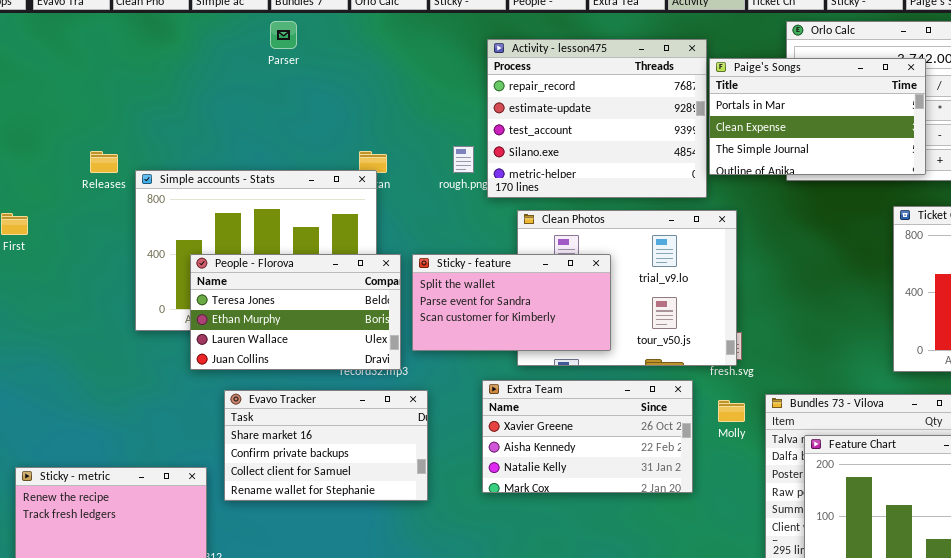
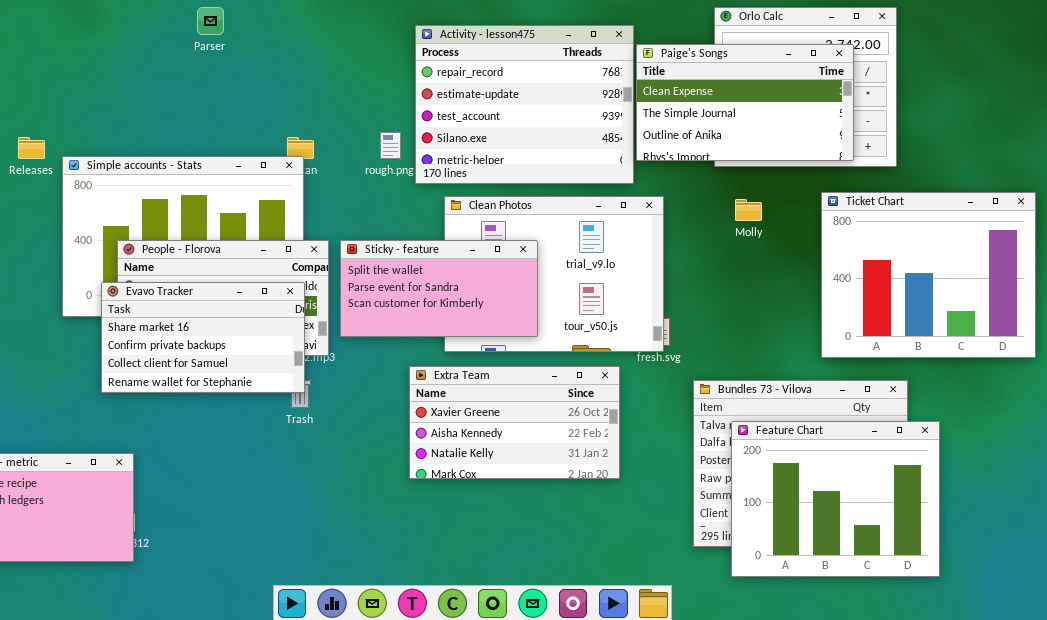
Paige's Songs: [709,58,926,175] -> [636,44,854,161], scrolled down 1 row
Evavo Tracker: [224,390,428,501] -> [101,282,305,393], moved
Molly: [718,400,745,422] -> [735,199,762,221], moved

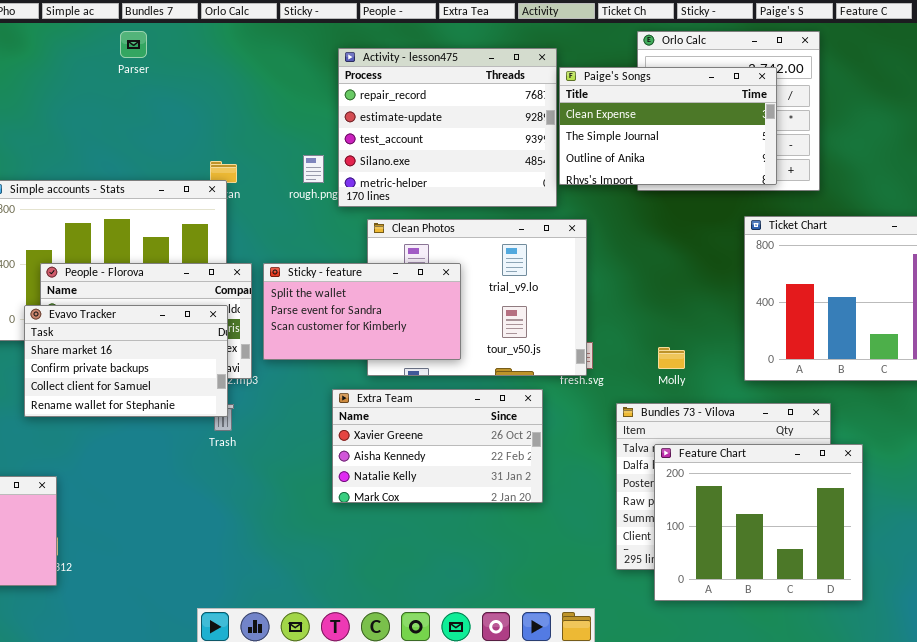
Molly: [735,199,762,221] -> [658,347,685,369], moved

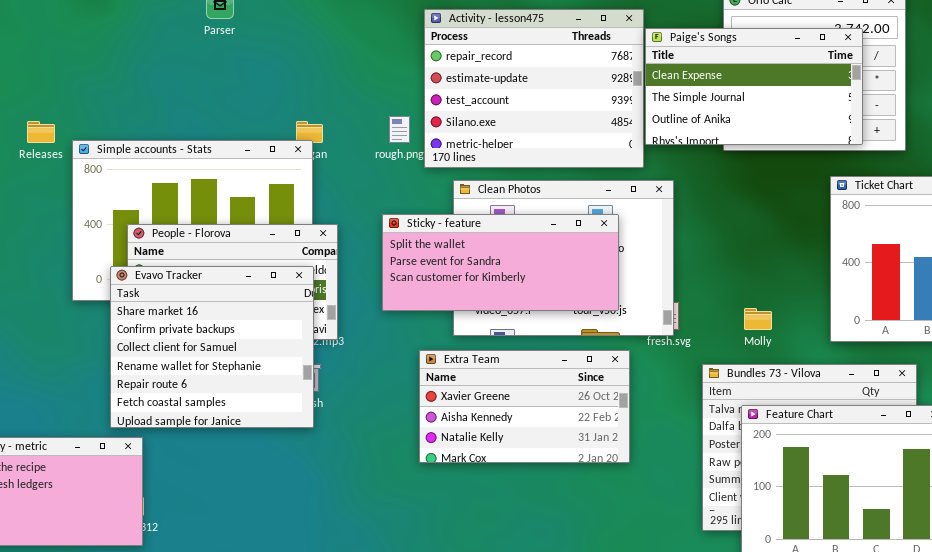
Sticky - feature: [263,263,461,360] -> [382,214,619,311], moved, resized
Evavo Tracker: [24,305,228,417] -> [110,266,314,428], resized

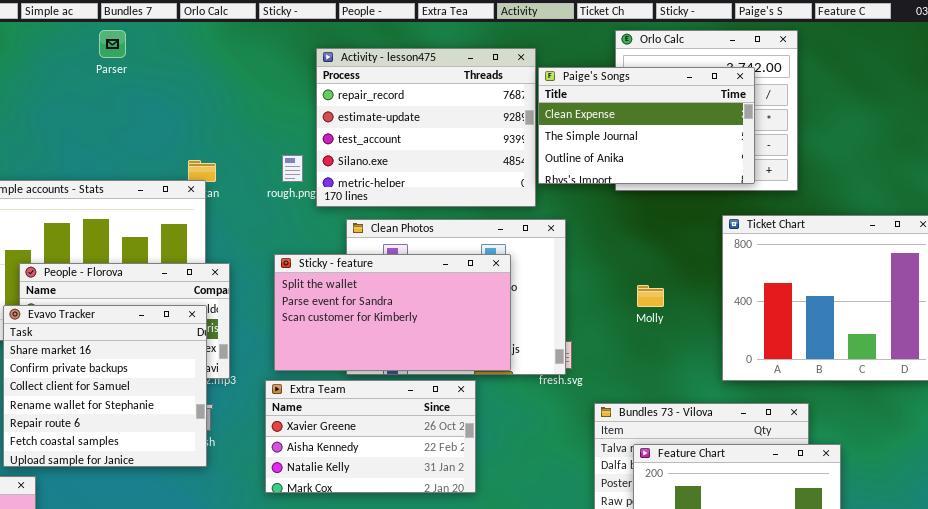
Sticky - feature: [382,214,619,311] -> [274,254,511,371], resized
Molly: [744,308,772,330] -> [637,285,664,307], moved
Extra Team: [419,350,630,463] -> [265,380,476,493], moved

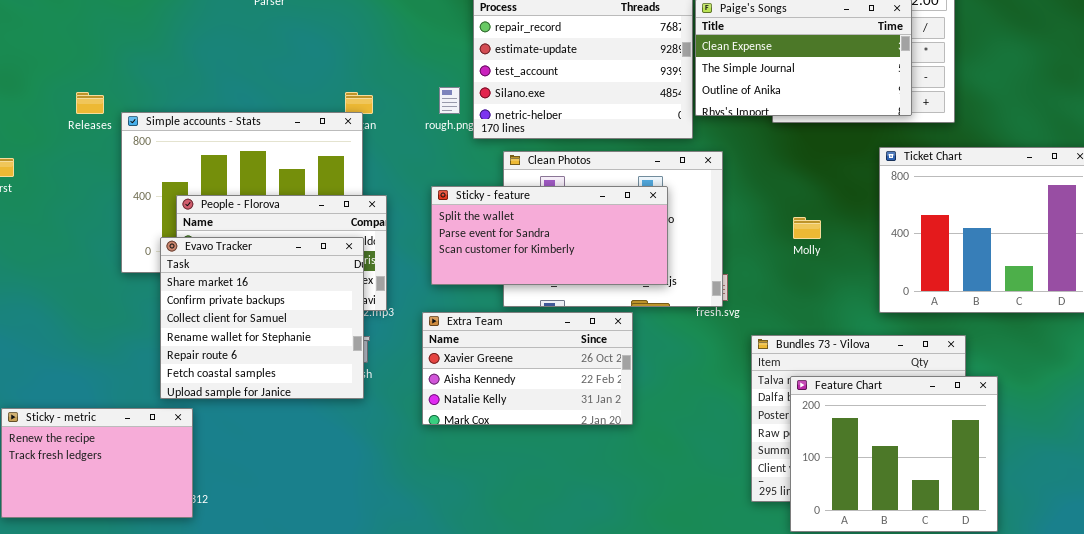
Sticky - feature: [274,254,511,371] -> [431,186,668,285], resized

